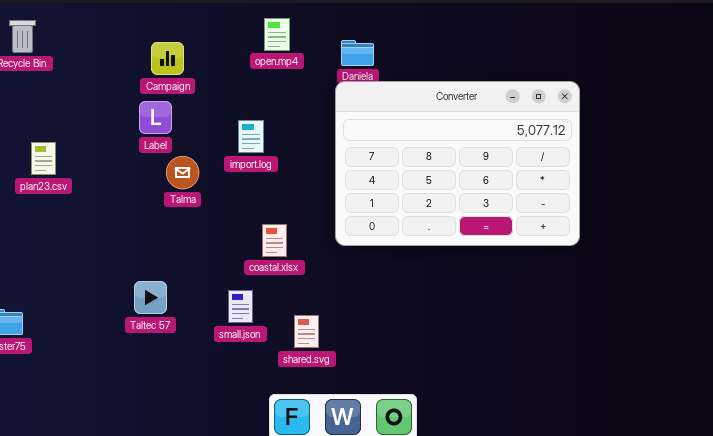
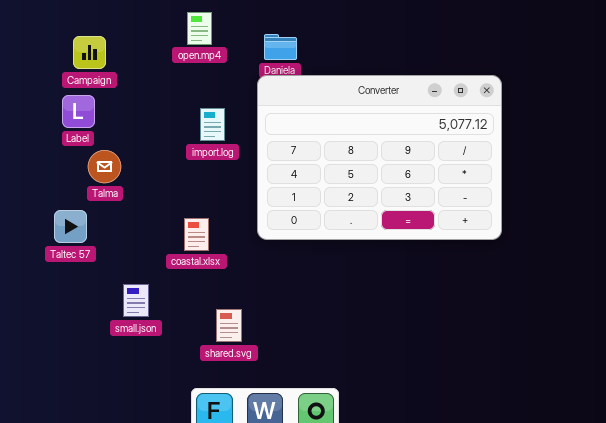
import.log: [238,120,264,153] -> [200,108,225,141], moved
Taltec 57: [134,281,167,314] -> [54,210,87,243], moved
small.json: [228,290,253,323] -> [123,284,149,317], moved

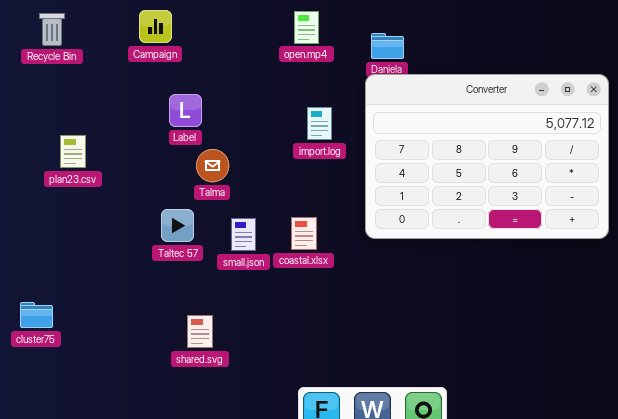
Campaign: [73,36,106,69] -> [139,10,172,43], moved
small.json: [123,284,149,317] -> [231,218,256,251], moved
shared.svg: [216,309,242,342] -> [187,315,213,348], moved

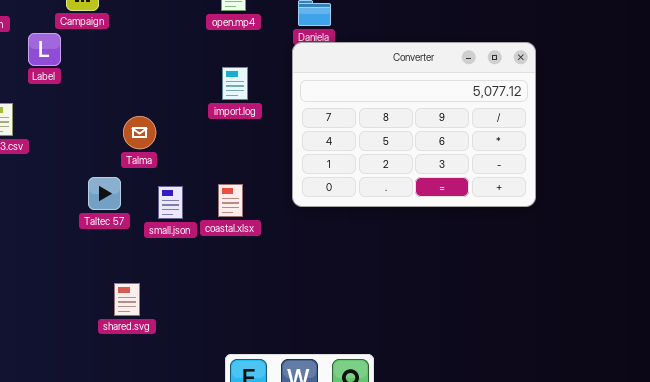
Label: [169,94,202,127] -> [28,33,61,66], moved
import.log: [307,107,332,140] -> [222,67,248,100], moved

